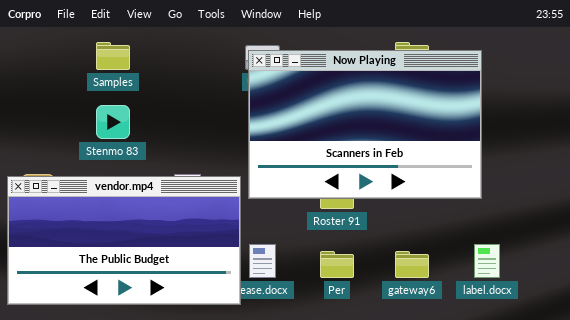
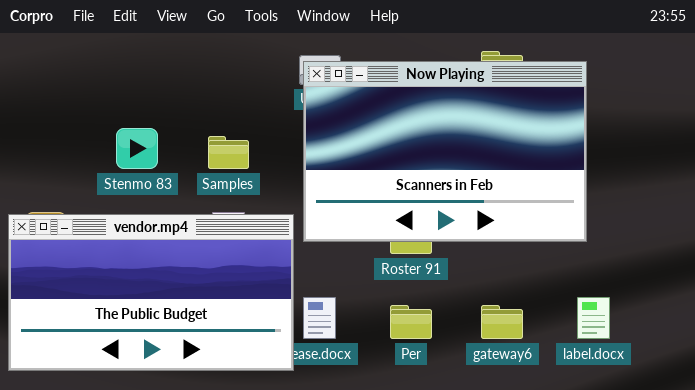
Samples: [96,42,130,70] -> [208,136,249,169], moved

